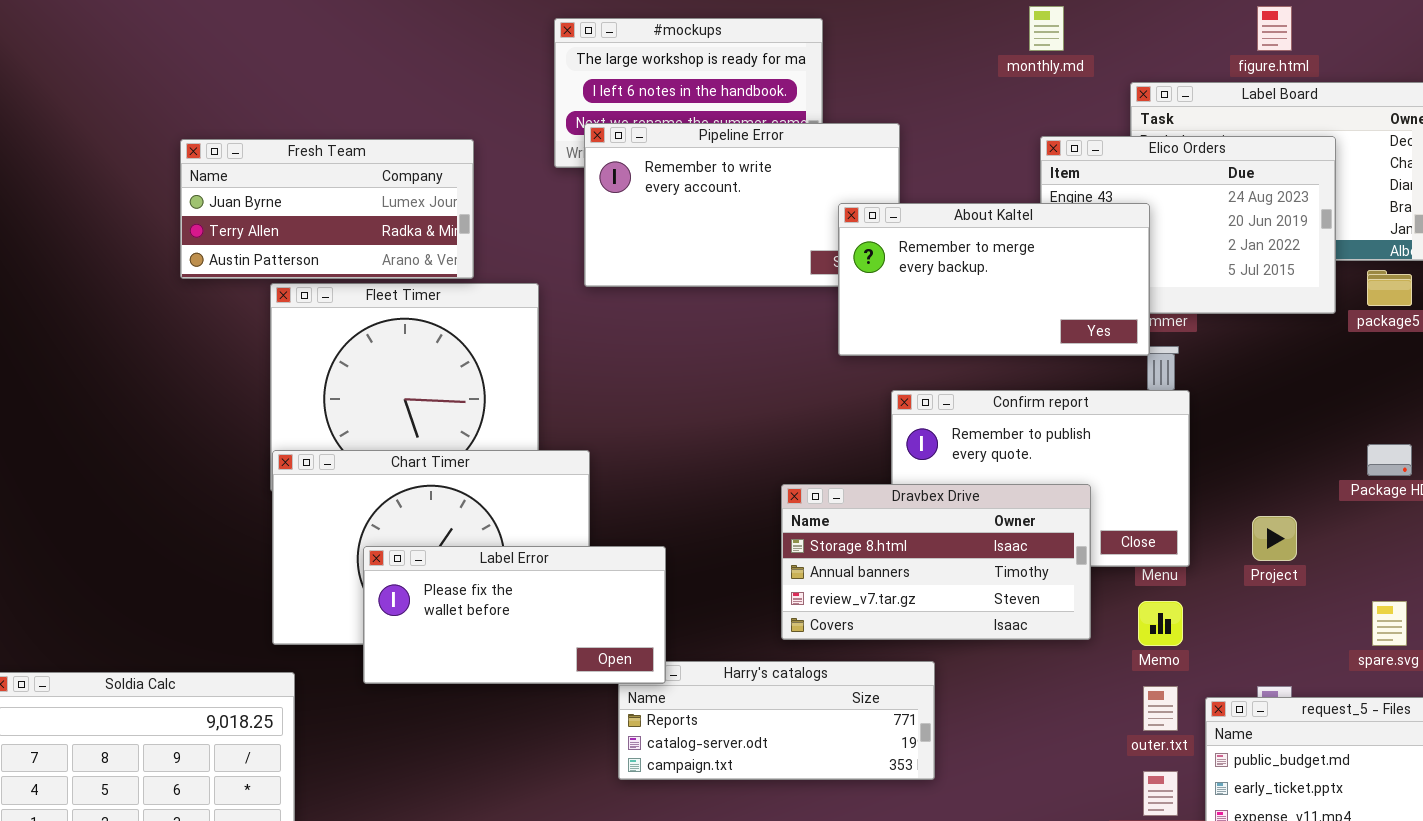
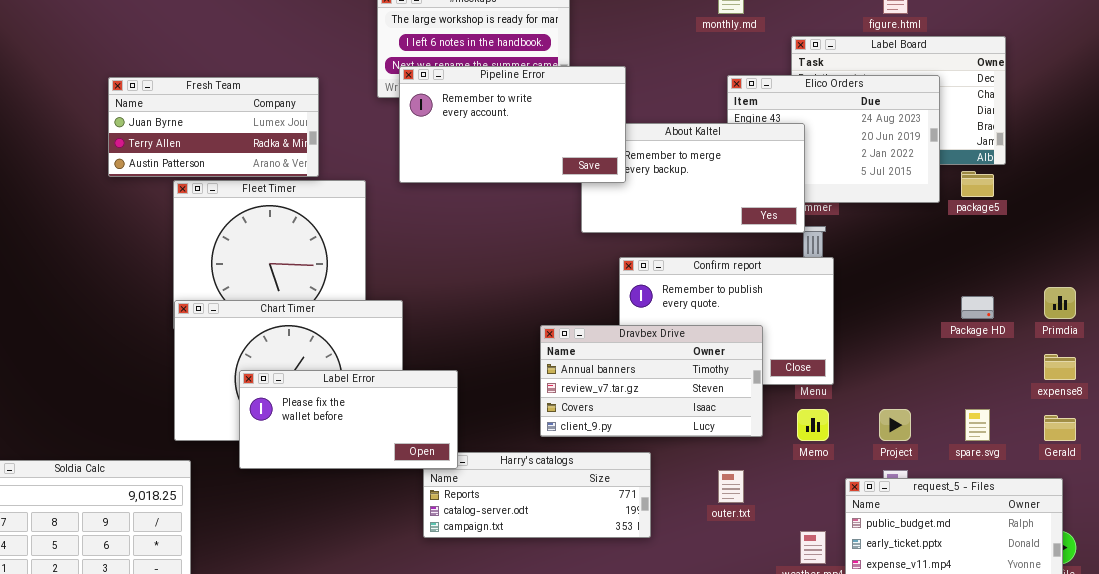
Pipeline Error: [584,123,900,287] -> [399,66,626,183], raised
Dravbex Drive: [781,484,1091,640] -> [540,325,763,437], scrolled down 1 row
Project: [1252,516,1297,561] -> [879,409,911,441], moved
outer.txt: [1143,686,1178,731] -> [718,470,744,503], moved

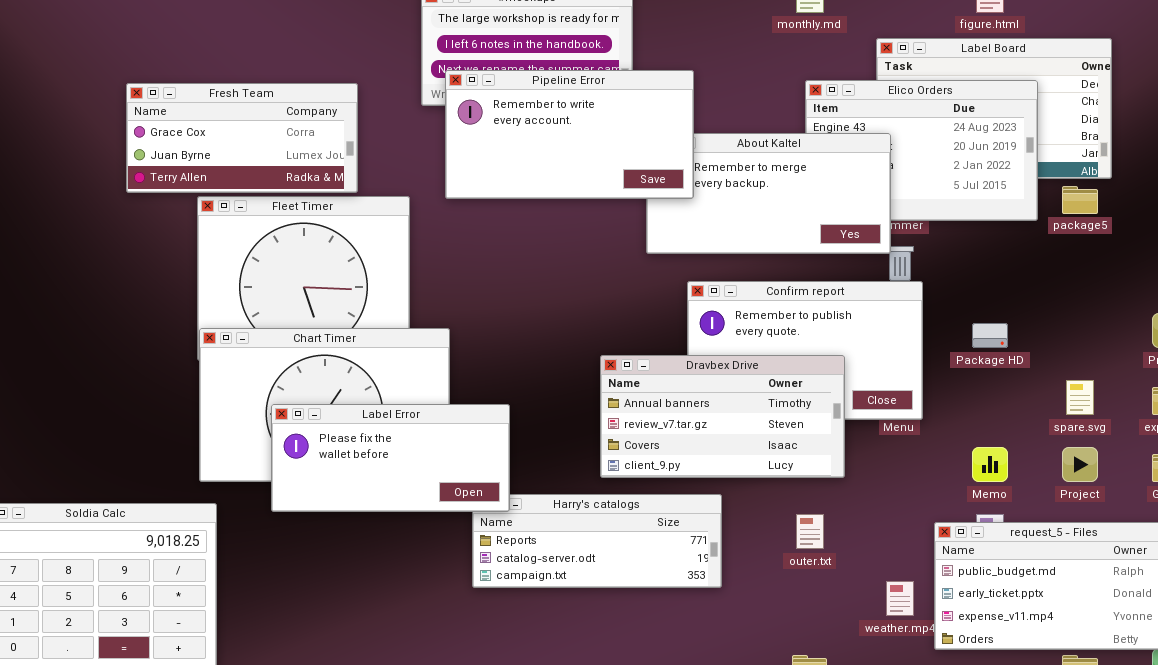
Fresh Team: [108,77,319,177] -> [126,83,358,193], scrolled up 1 row
Package HD: [961,296,994,319] -> [972,323,1008,348], moved
Memo: [797,409,829,441] -> [972,447,1008,482], moved
Project: [879,409,911,441] -> [1062,447,1098,482], moved
spare.svg: [965,409,990,441] -> [1066,380,1094,415], moved

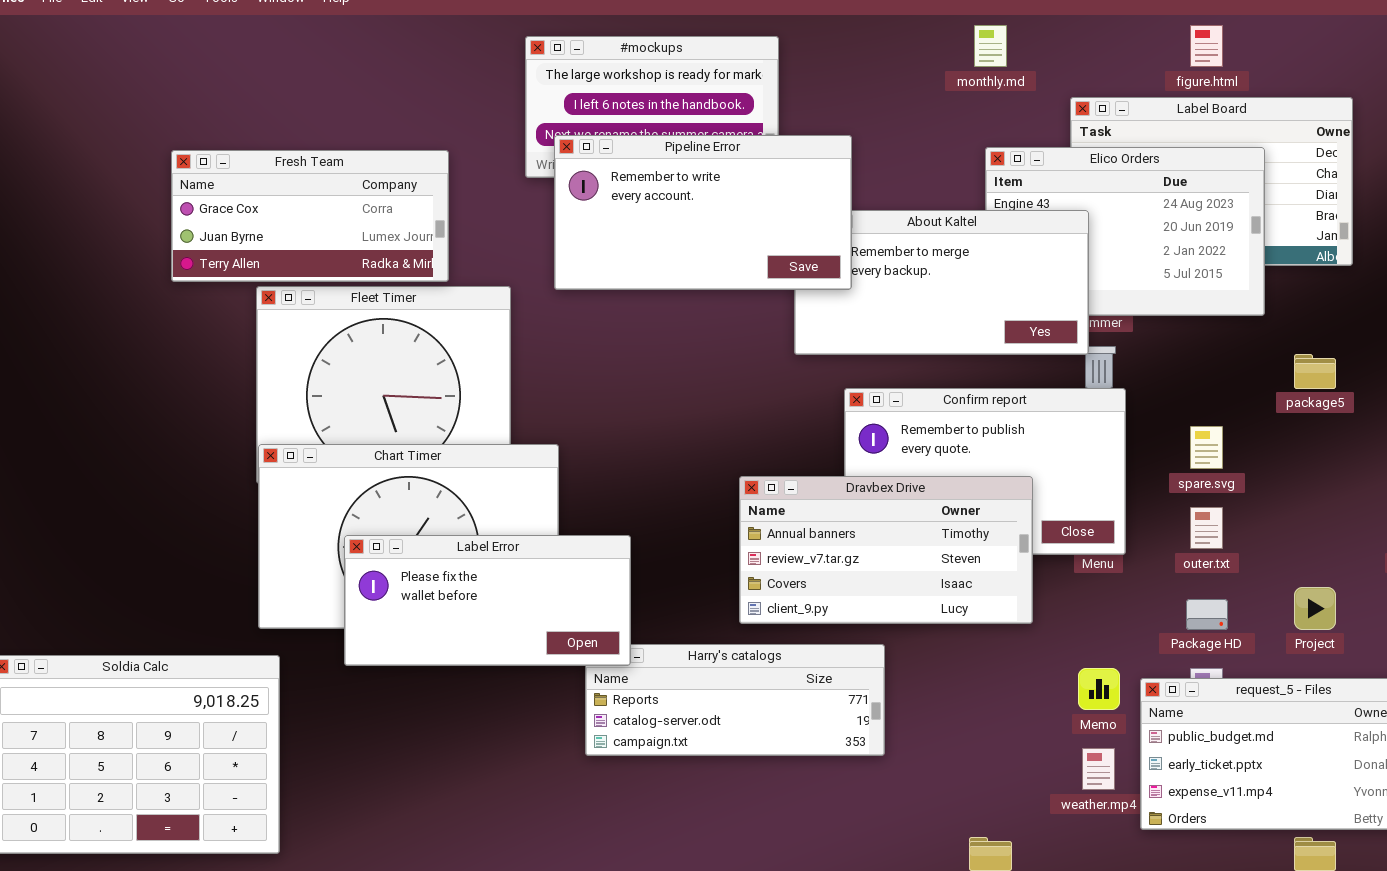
package5: [1062,186,1098,214] -> [1294,354,1336,389], moved
Package HD: [972,323,1008,348] -> [1186,599,1228,630], moved
spare.svg: [1066,380,1094,415] -> [1190,426,1223,469], moved
Memo: [972,447,1008,482] -> [1078,668,1120,710], moved
outer.txt: [796,514,824,549] -> [1190,507,1223,549], moved

